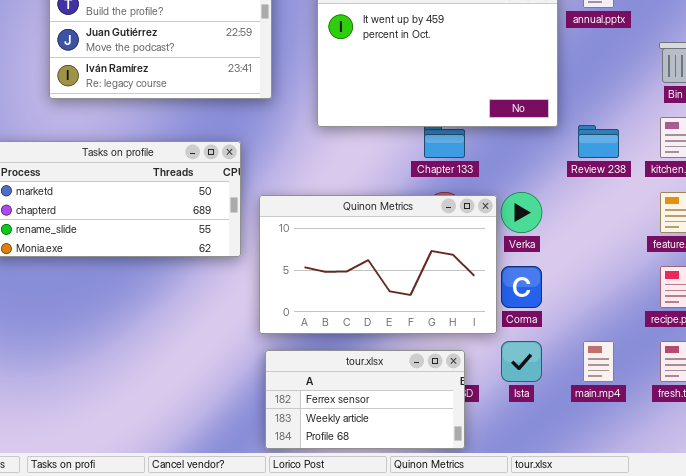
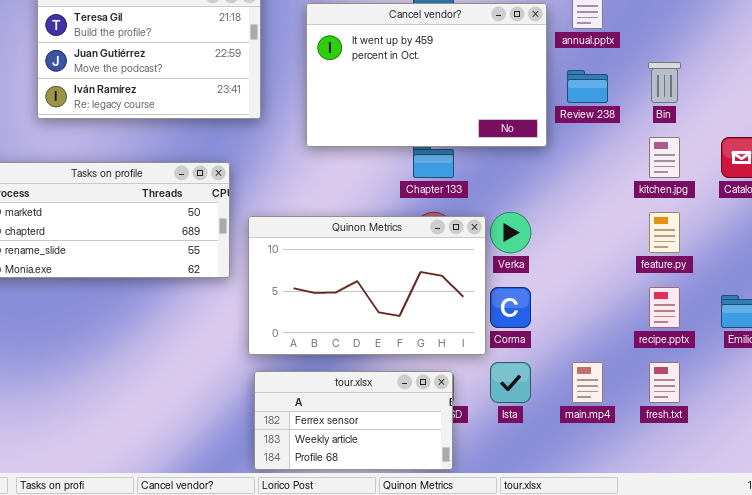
Review 238: [578,125,619,158] -> [567,70,608,103], moved

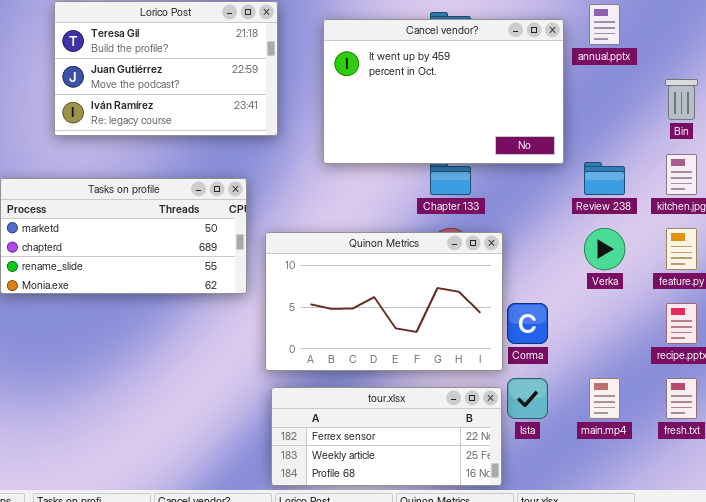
Review 238: [567,70,608,103] -> [584,162,625,195], moved
Verka: [490,212,531,253] -> [584,228,625,270], moved
tour.xlsx: [254,371,453,470] -> [271,387,502,486], resized

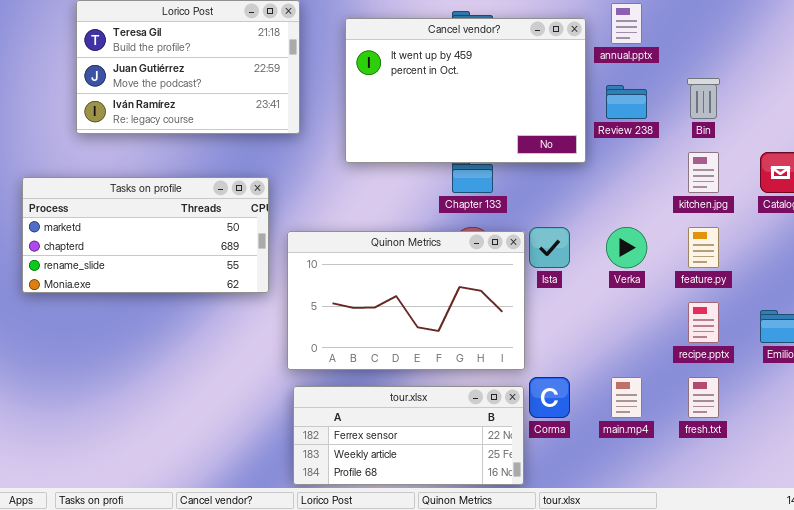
Review 238: [584,162,625,195] -> [606,85,647,119], moved
Corma: [507,303,548,344] -> [529,377,570,418], moved
Ista: [507,378,548,419] -> [529,227,570,268], moved

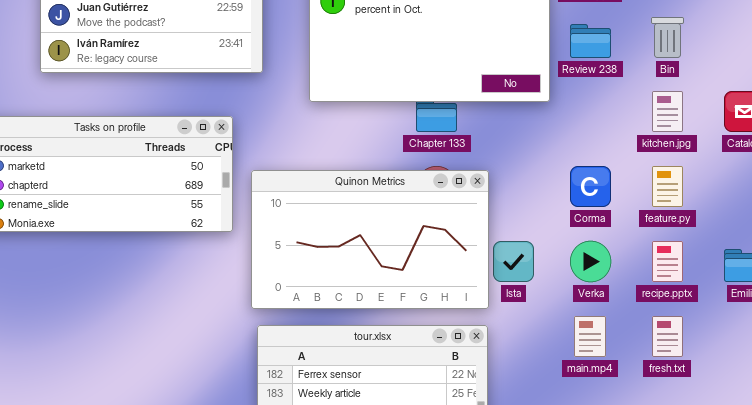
Ista: [529,227,570,268] -> [493,241,534,282], moved
Verka: [606,227,647,268] -> [570,241,611,282], moved
Corma: [529,377,570,418] -> [570,166,611,207], moved

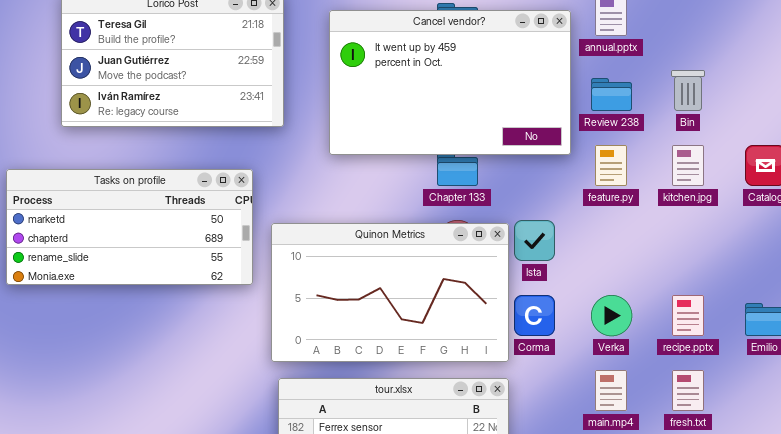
Corma: [570,166,611,207] -> [514,295,555,336], moved
feature.py: [652,166,683,207] -> [595,145,627,186], moved
Ista: [493,241,534,282] -> [514,220,555,261], moved

